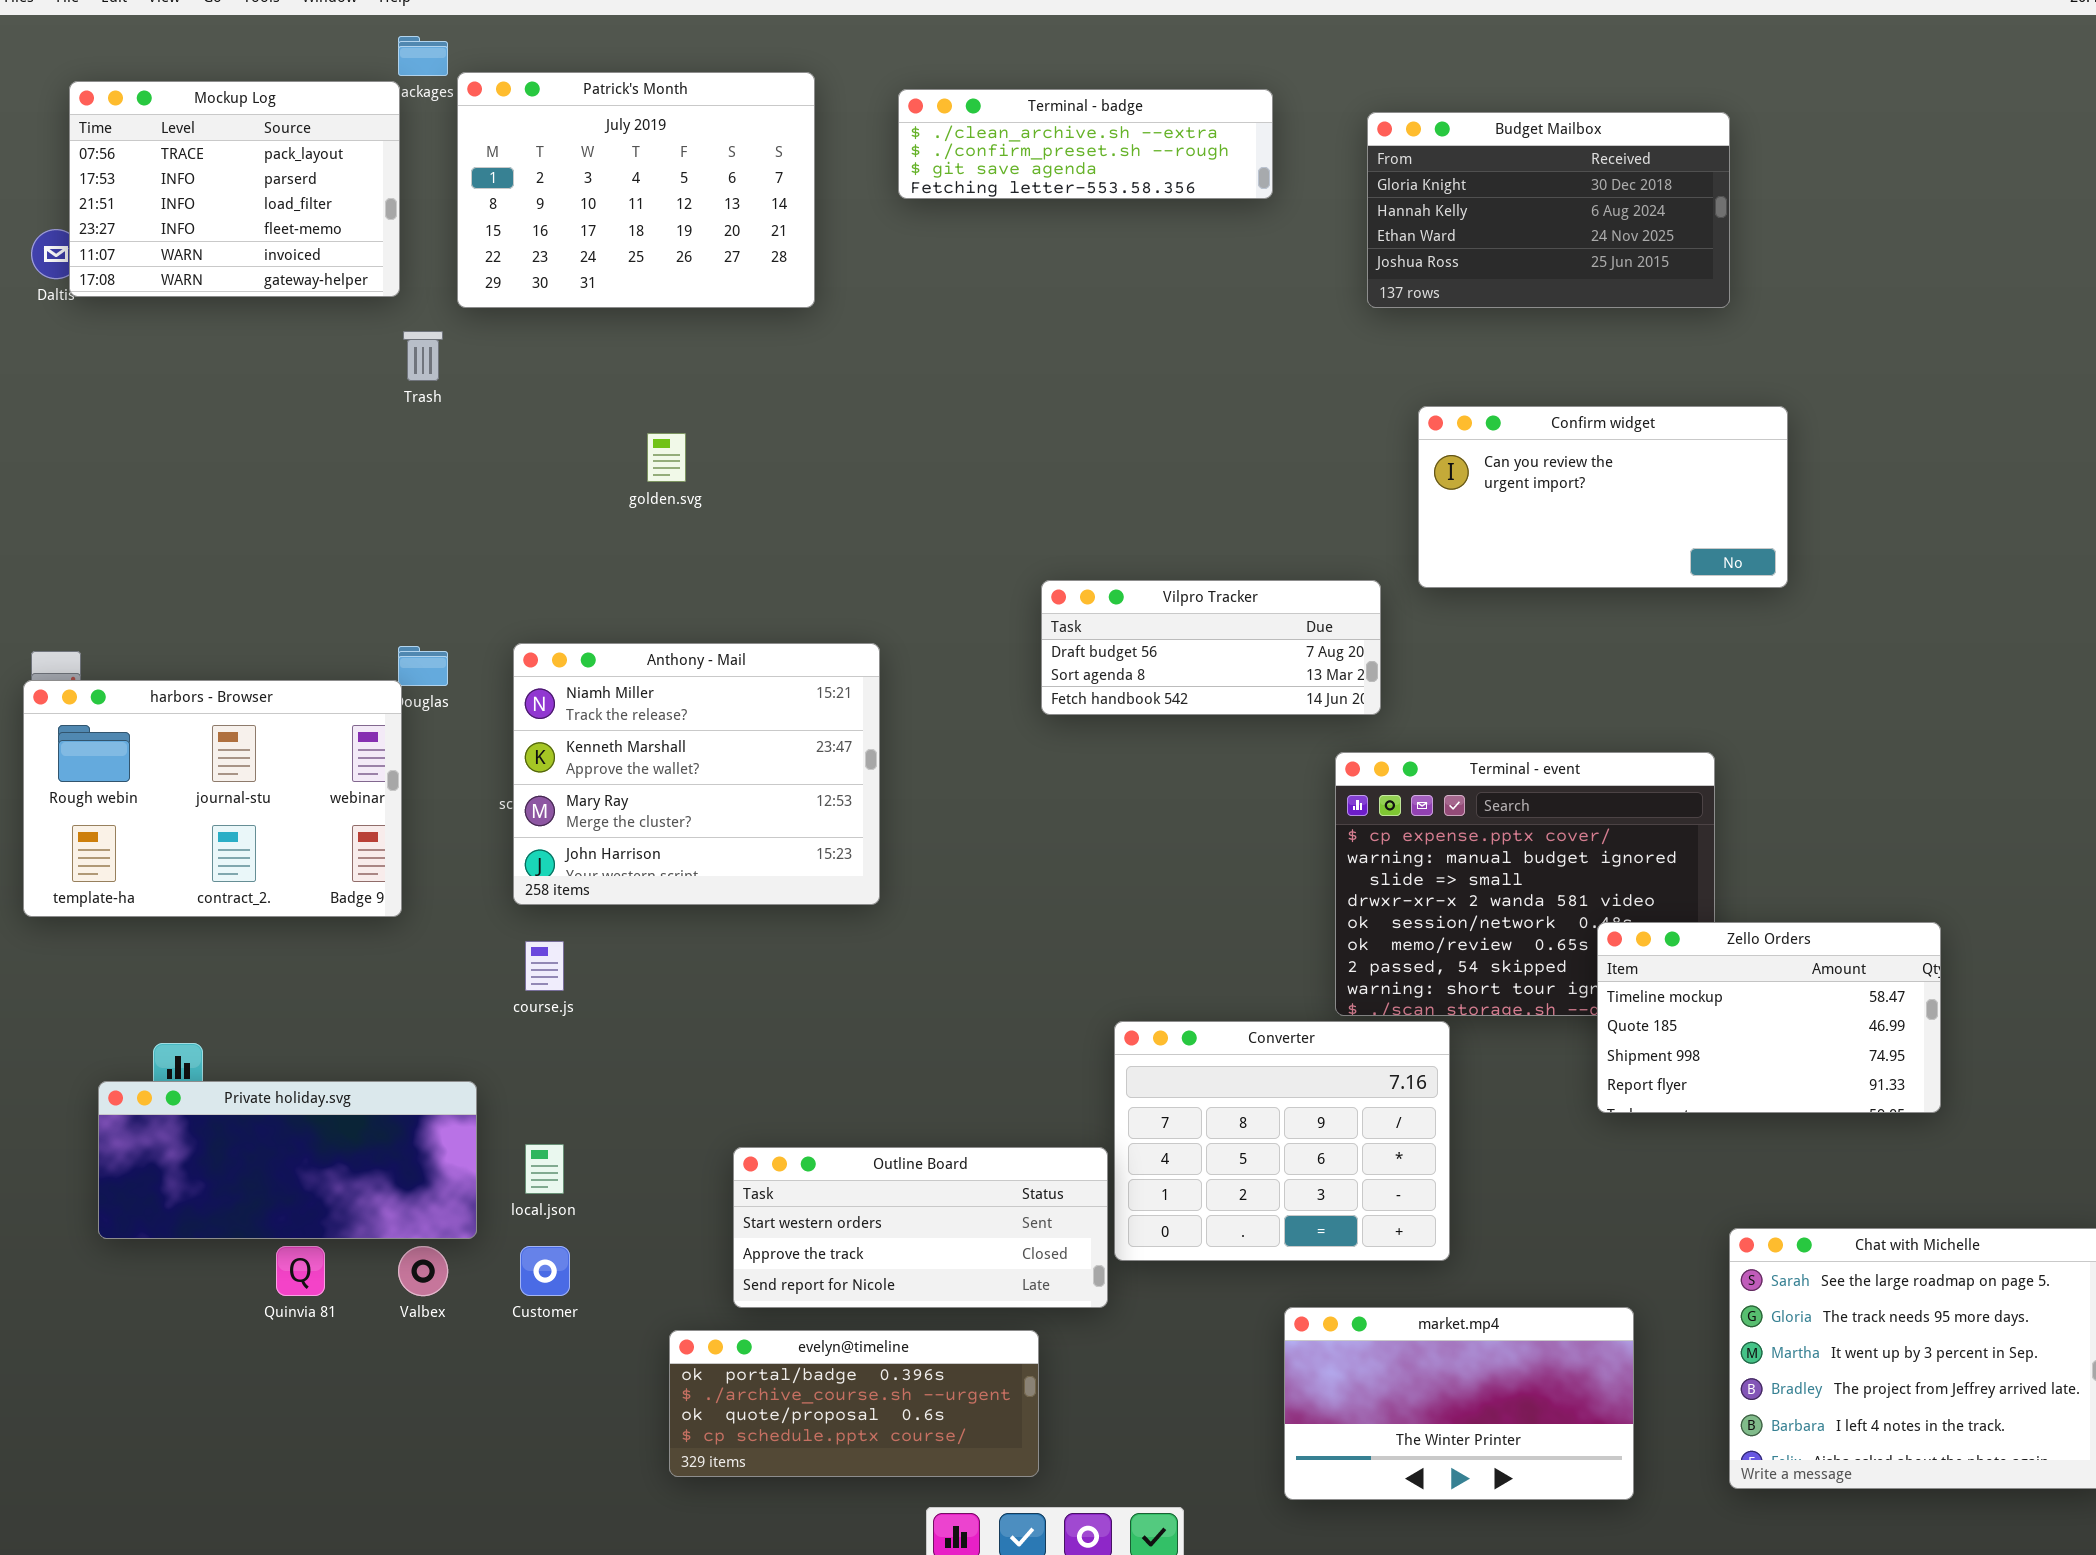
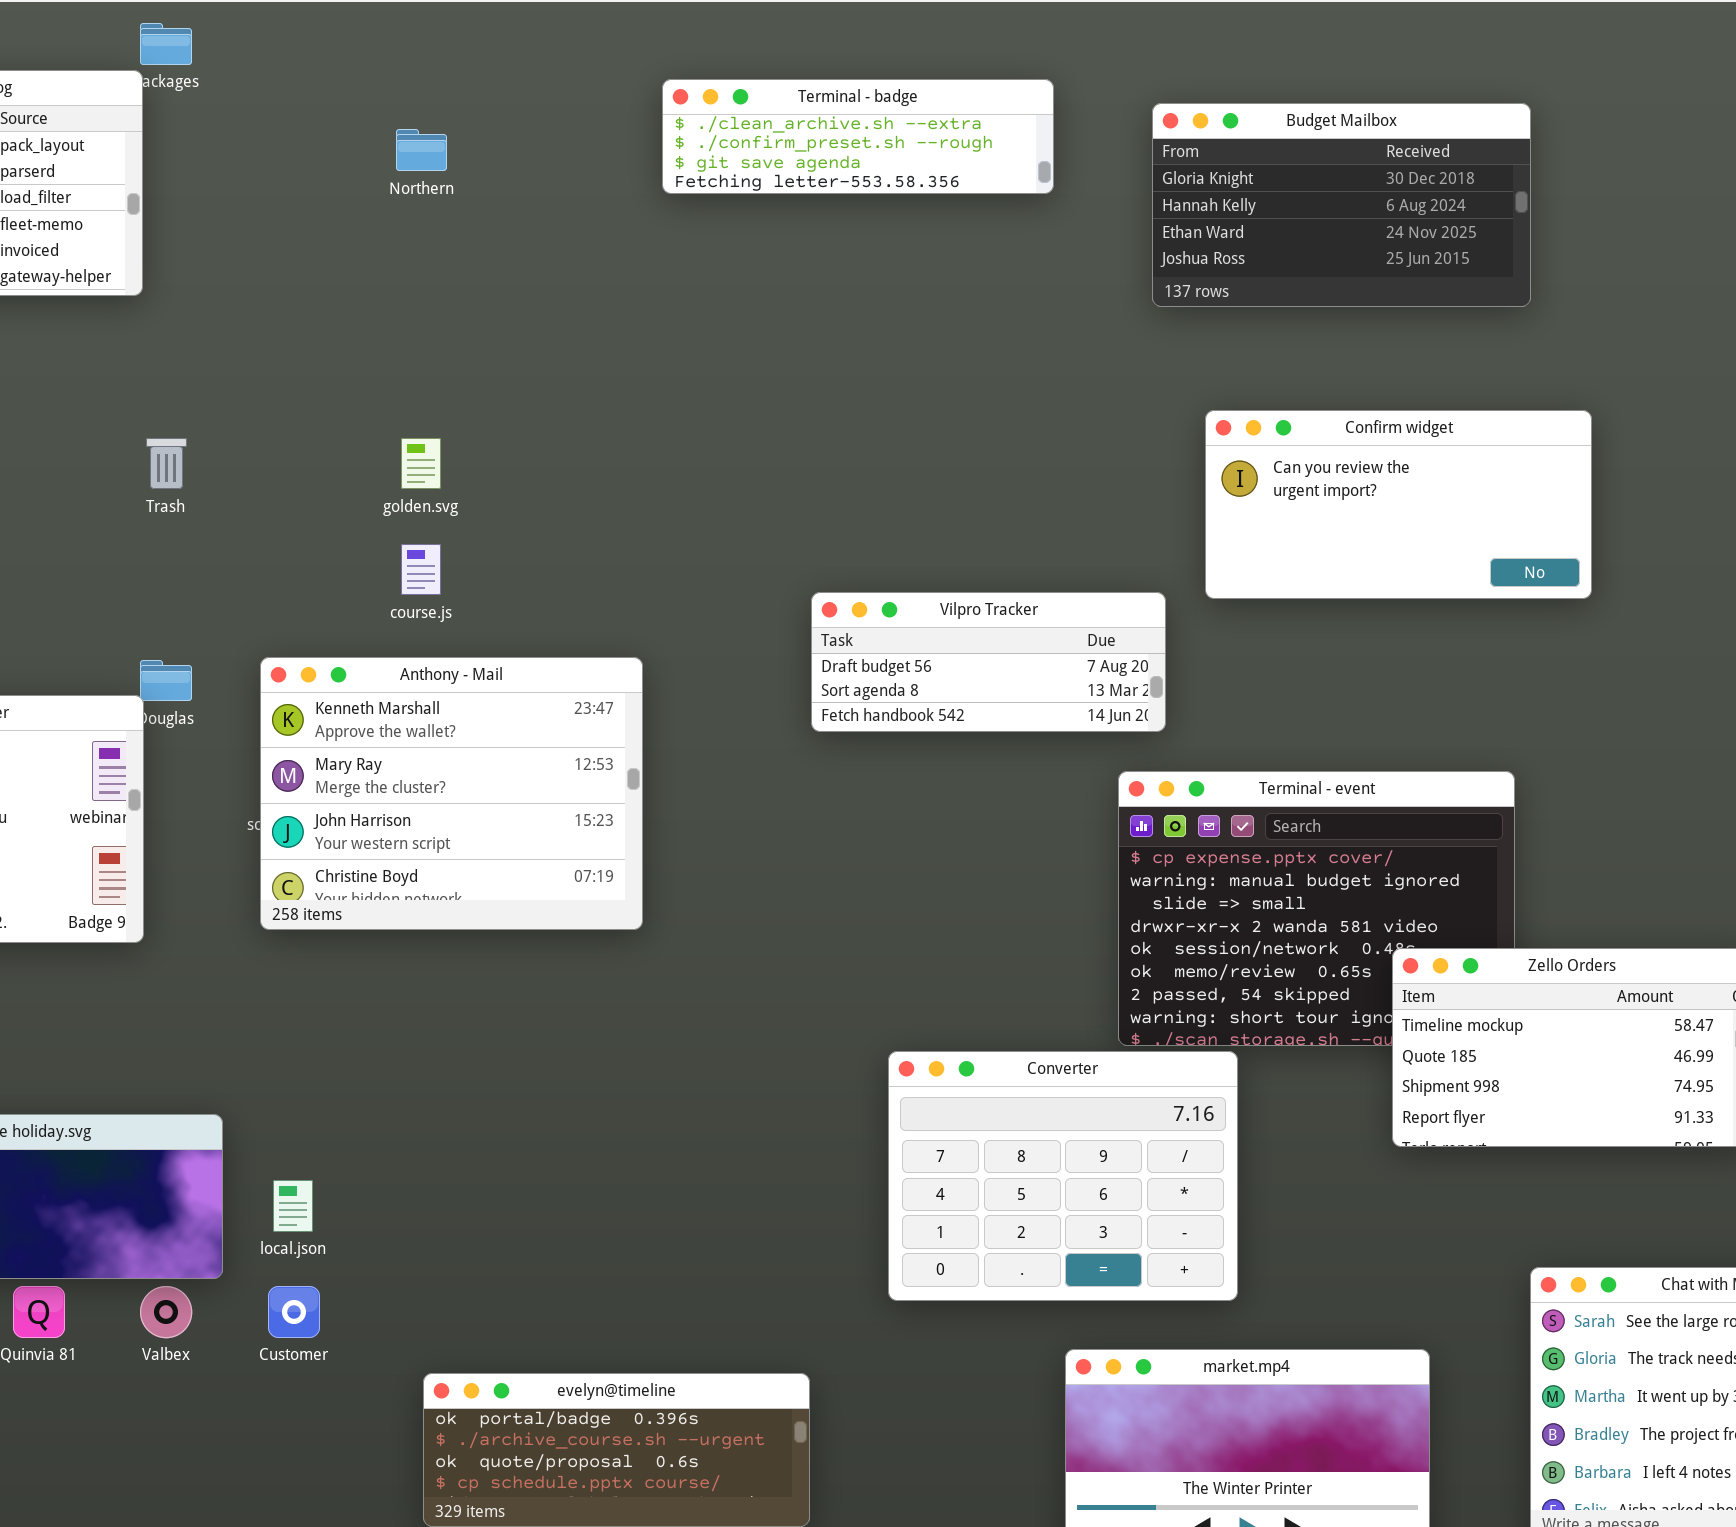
Patrick's Month: [457,72,815,308] -> none, closed
Trash: [403,331,443,381] -> [146,438,187,489], moved
Anthony - Mail: [513,643,880,905] -> [260,657,643,930], scrolled down 1 row
course.js: [525,941,564,991] -> [401,544,441,595], moved
Outline Board: [733,1147,1108,1308] -> none, closed

